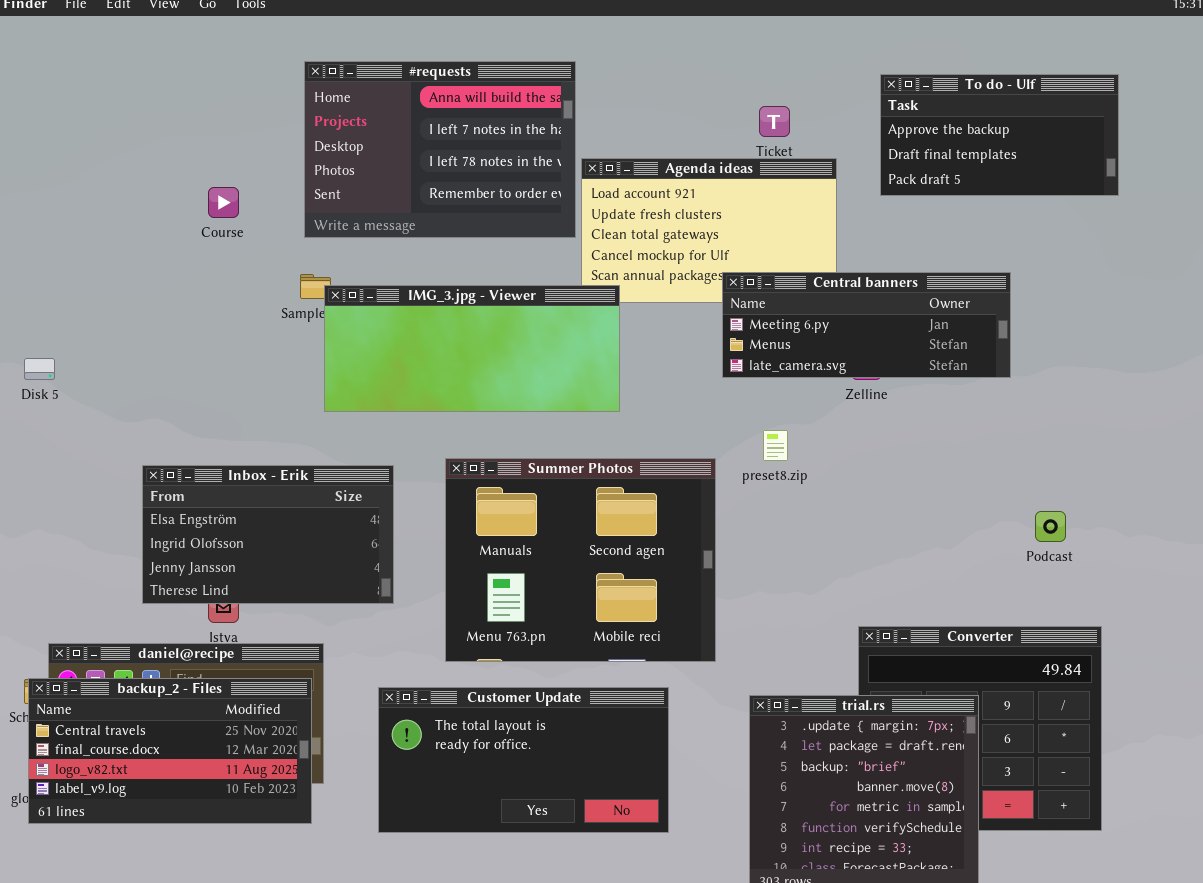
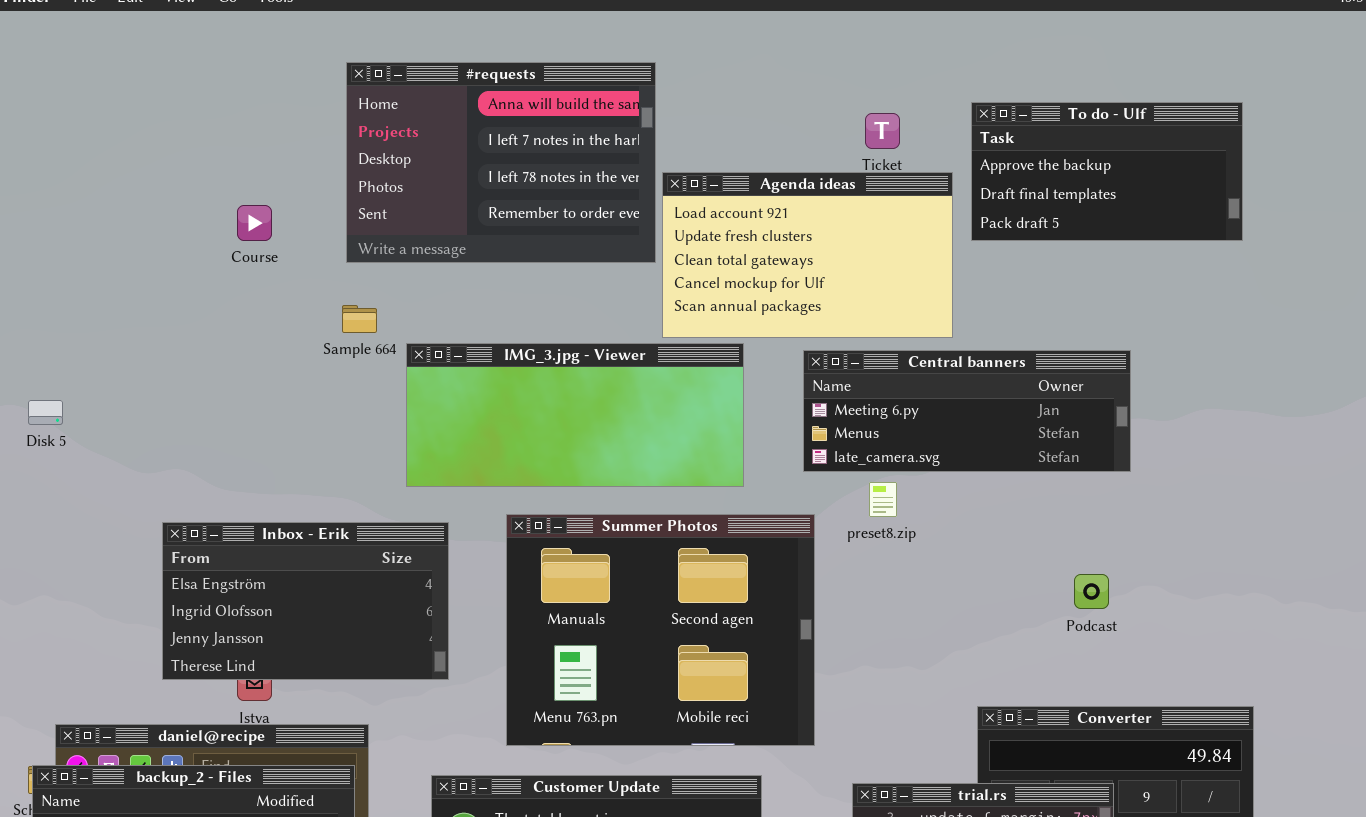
To do - Ulf: [880,74,1119,196] -> [971,102,1243,241], moved
Central banners: [722,272,1011,378] -> [803,350,1131,472], moved
IMG_3.jpg - Viewer: [324,285,620,412] -> [406,343,744,487], moved
Podcast: [1035,511,1066,542] -> [1074,574,1109,609], moved

